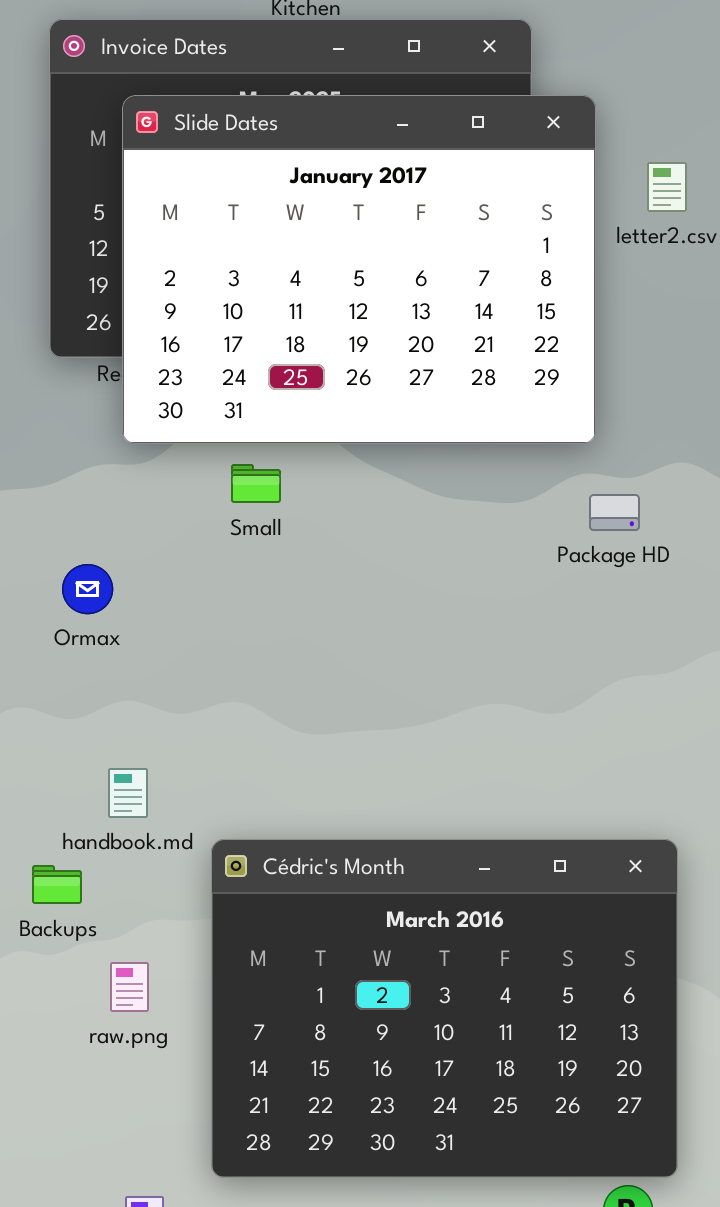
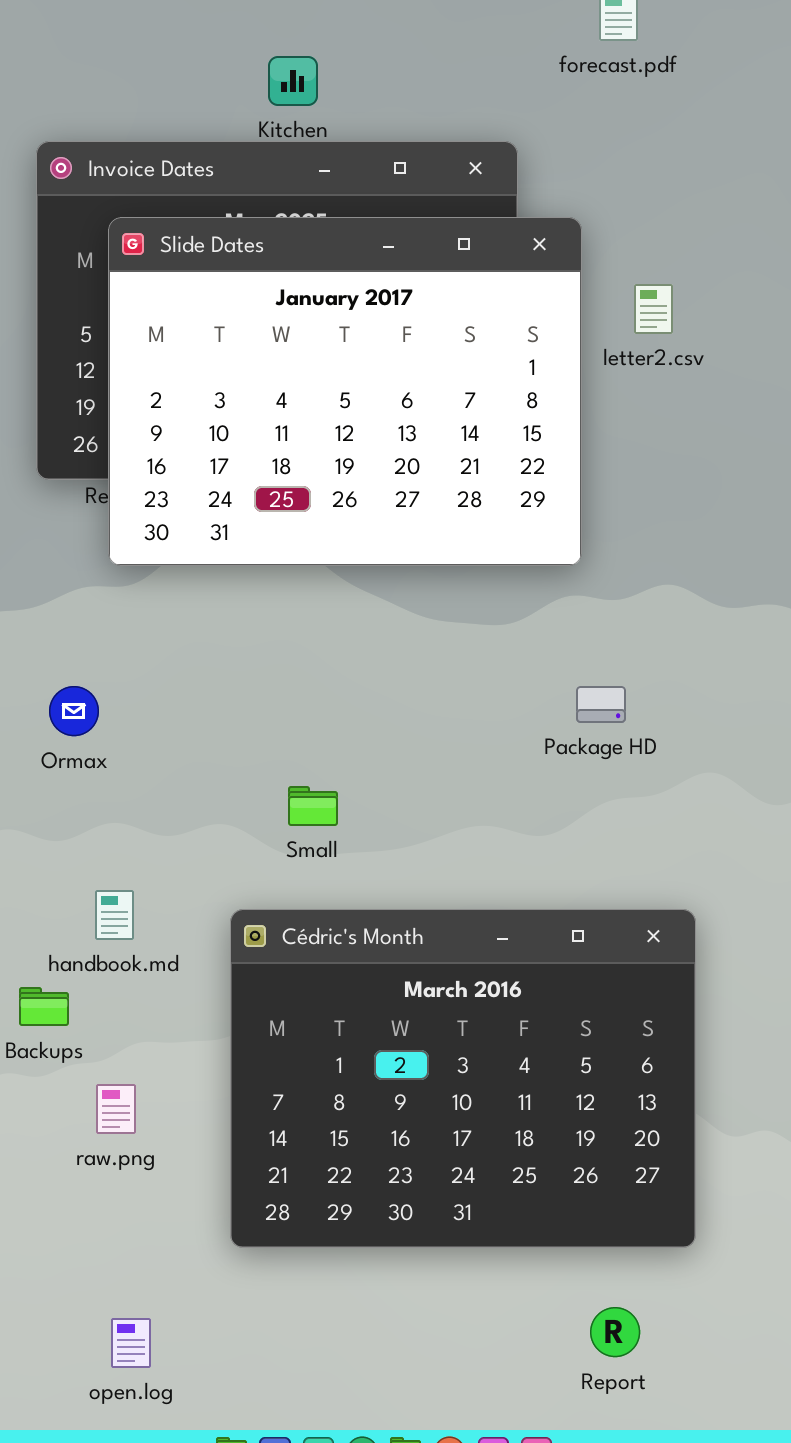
Small: [231,464,281,503] -> [288,786,338,826], moved
Package HD: [589,494,640,531] -> [576,686,626,723], moved
Cédric's Month: [211,839,678,1178] -> [230,909,696,1248], moved

